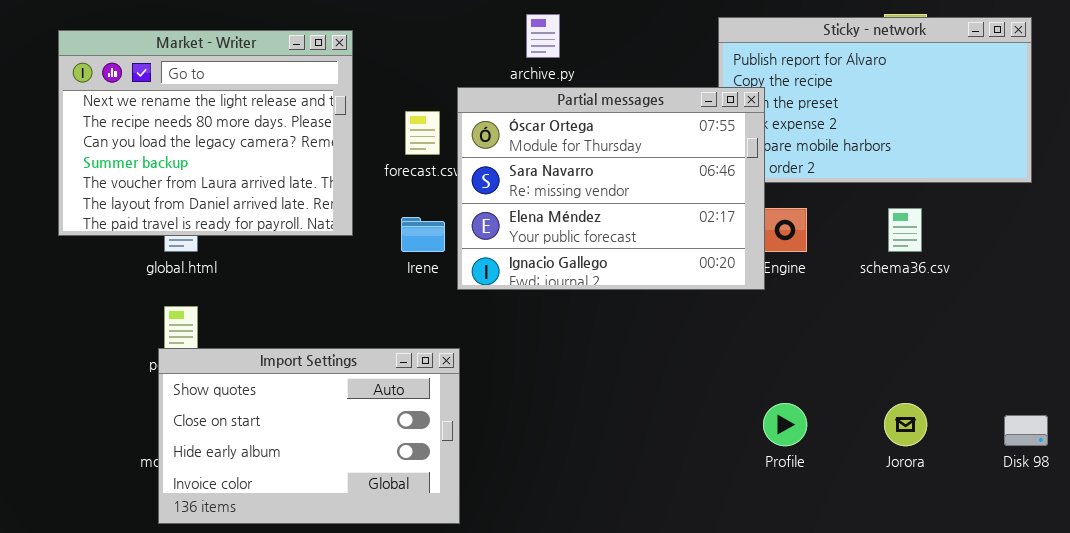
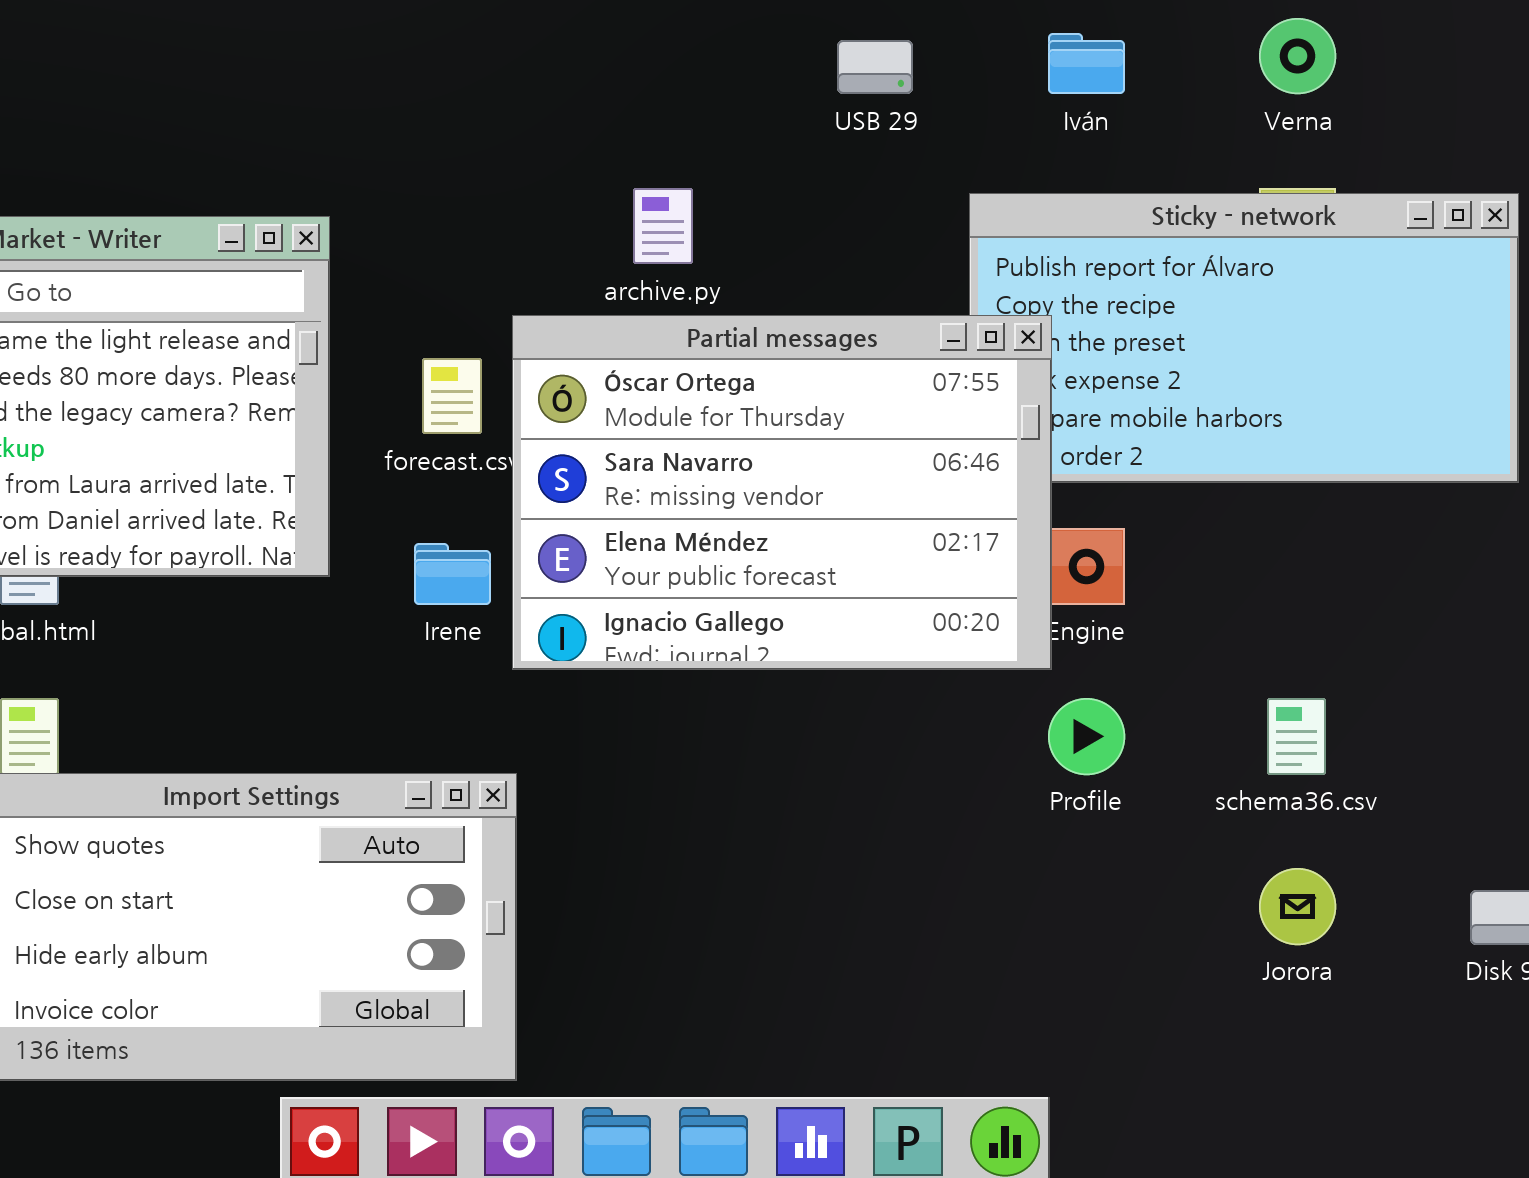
schema36.csv: [888,208,922,252] -> [1267,698,1326,775], moved
Profile: [763,403,807,446] -> [1048,698,1125,775], moved

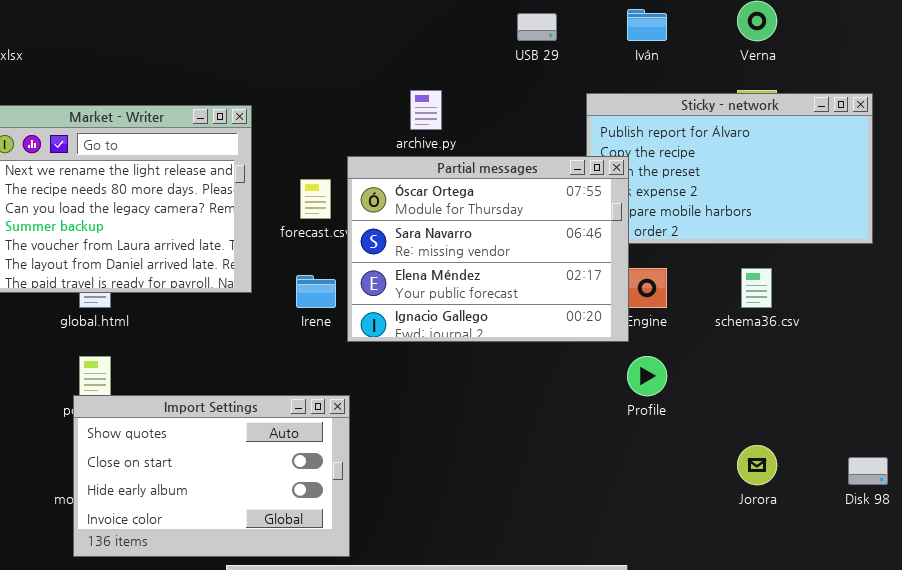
schema36.csv: [1267,698,1326,775] -> [741,268,772,308], moved

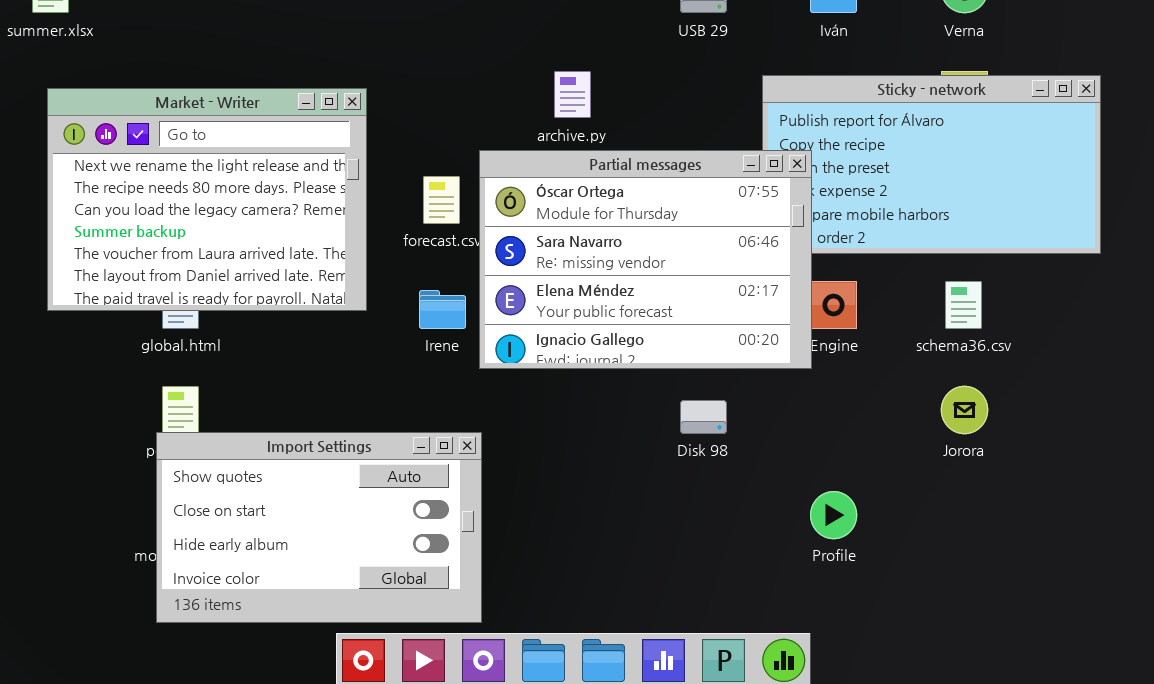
Profile: [627,356,667,396] -> [810,491,857,539], moved
Jorora: [737,445,777,485] -> [941,386,988,434], moved
Disk 98: [848,457,888,485] -> [680,400,727,434], moved

